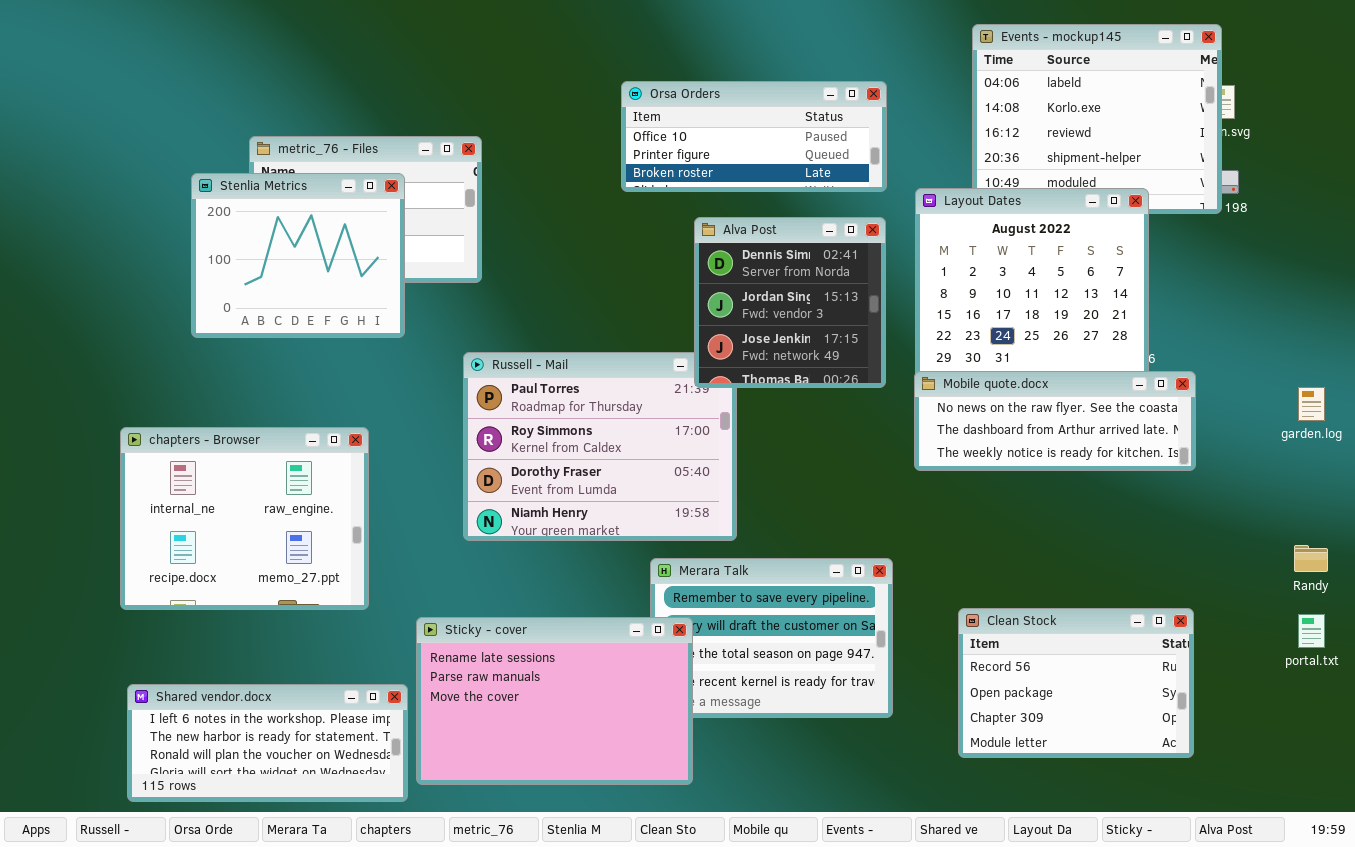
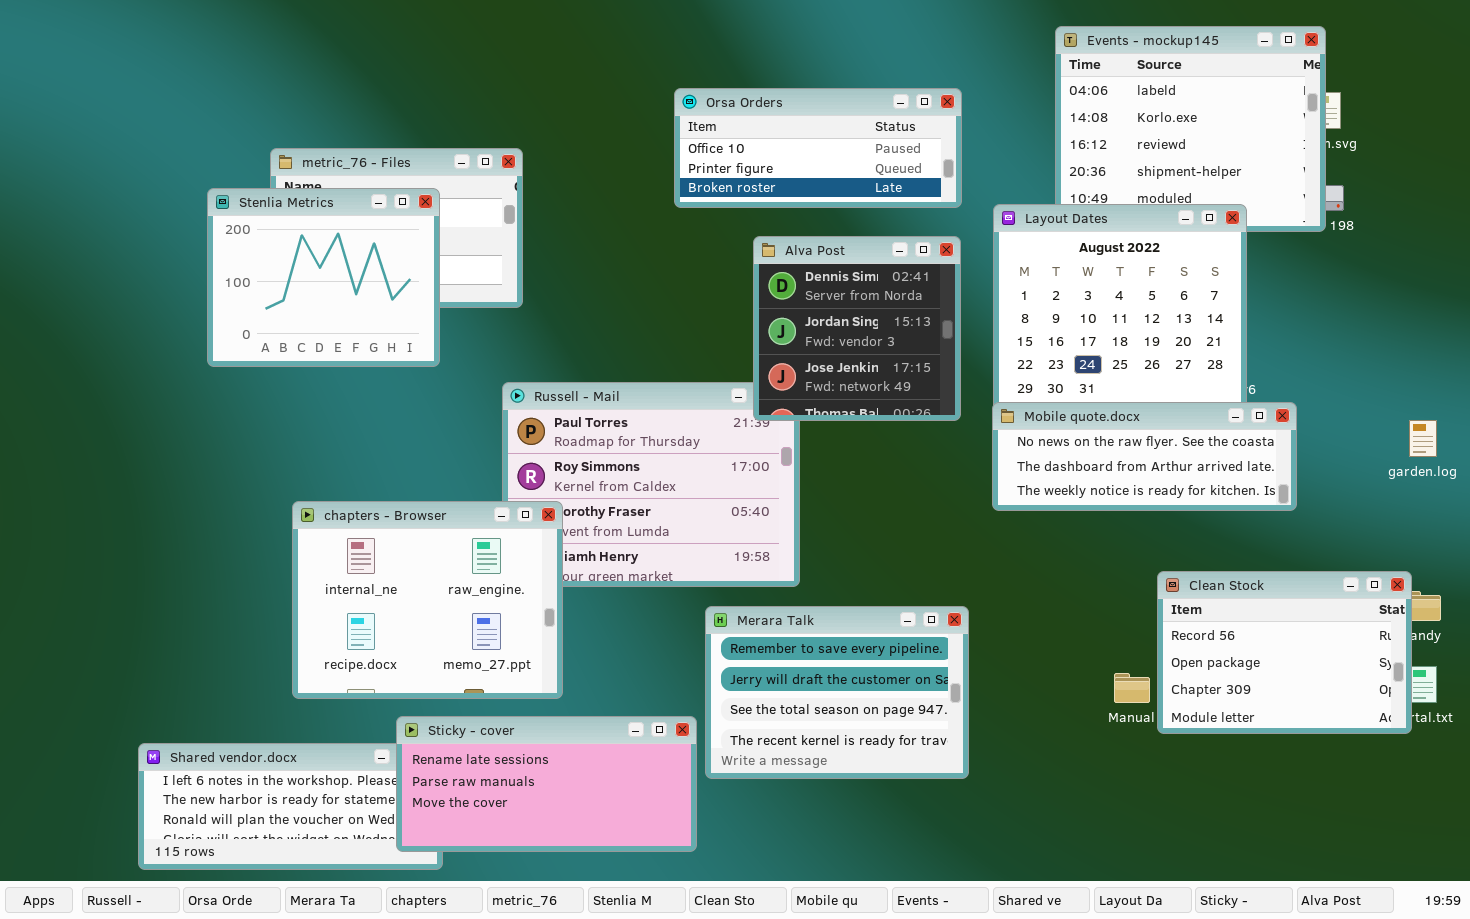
chapters - Browser: [120,427,369,610] -> [292,501,563,699], moved
Clean Stock: [958,608,1194,758] -> [1157,571,1412,734], moved
Sticky - cover: [416,617,693,785] -> [396,716,697,852], moved, resized

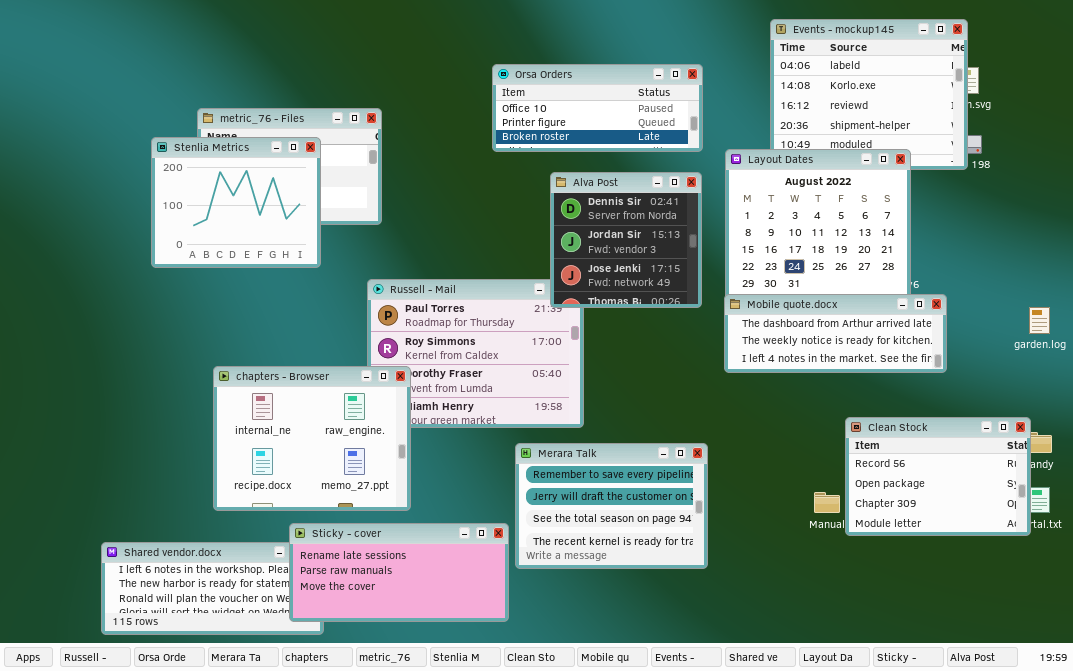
Mobile quote.docx: [992,402,1297,511] -> [724,294,947,373], scrolled down 1 row

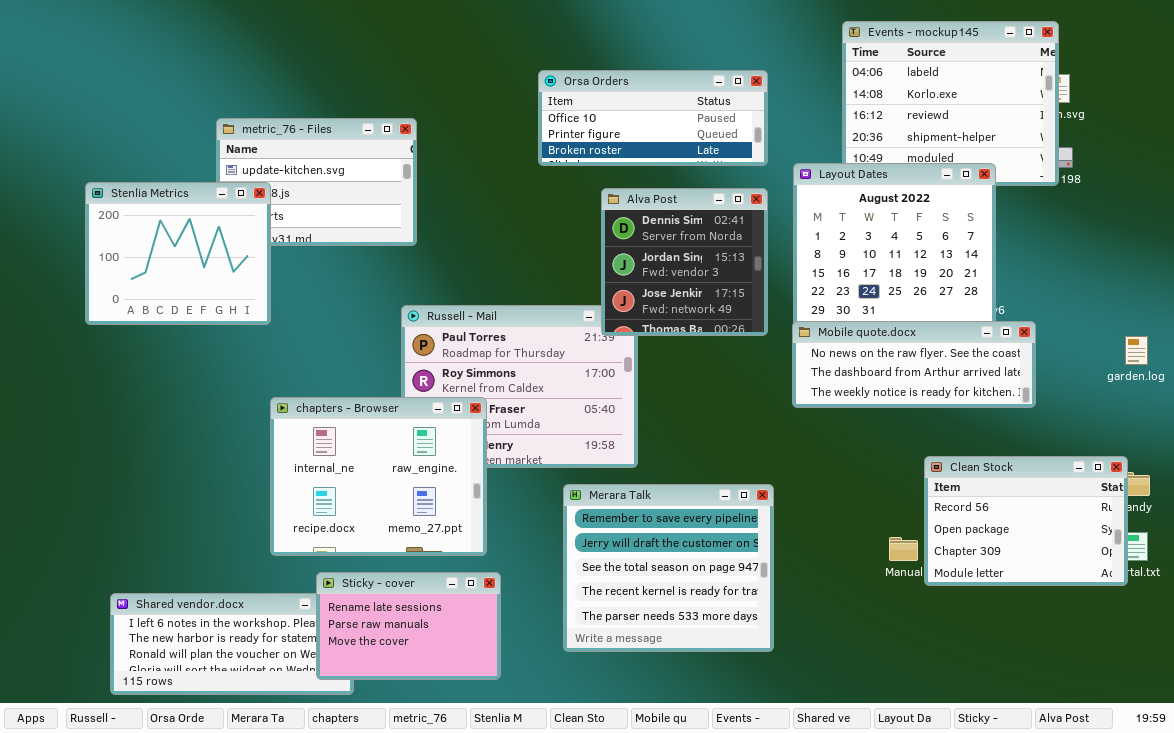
Stenlia Metrics: [151,137,321,268] -> [85,182,271,325], moved
Mobile quote.docx: [724,294,947,373] -> [792,321,1036,408], scrolled up 1 row
chapters - Browser: [213,366,411,511] -> [270,397,487,556], moved
Merara Talk: [515,443,708,569] -> [563,484,774,652], resized
Sticky - cover: [289,523,509,622] -> [316,572,501,680], resized

